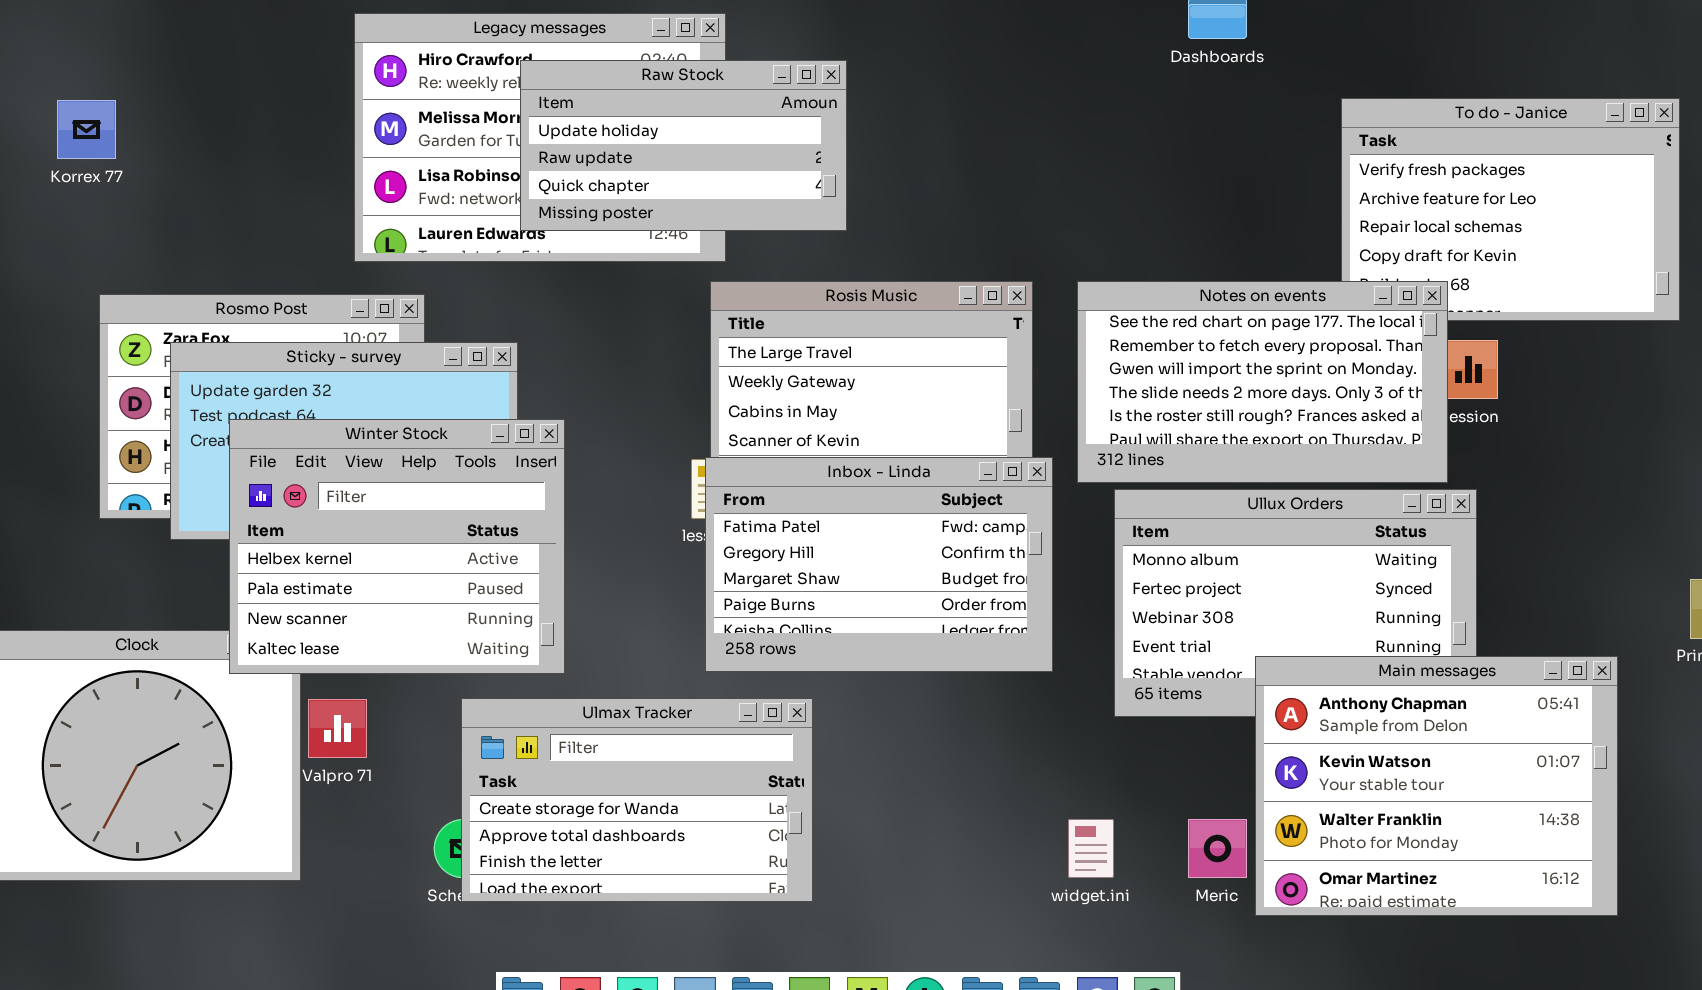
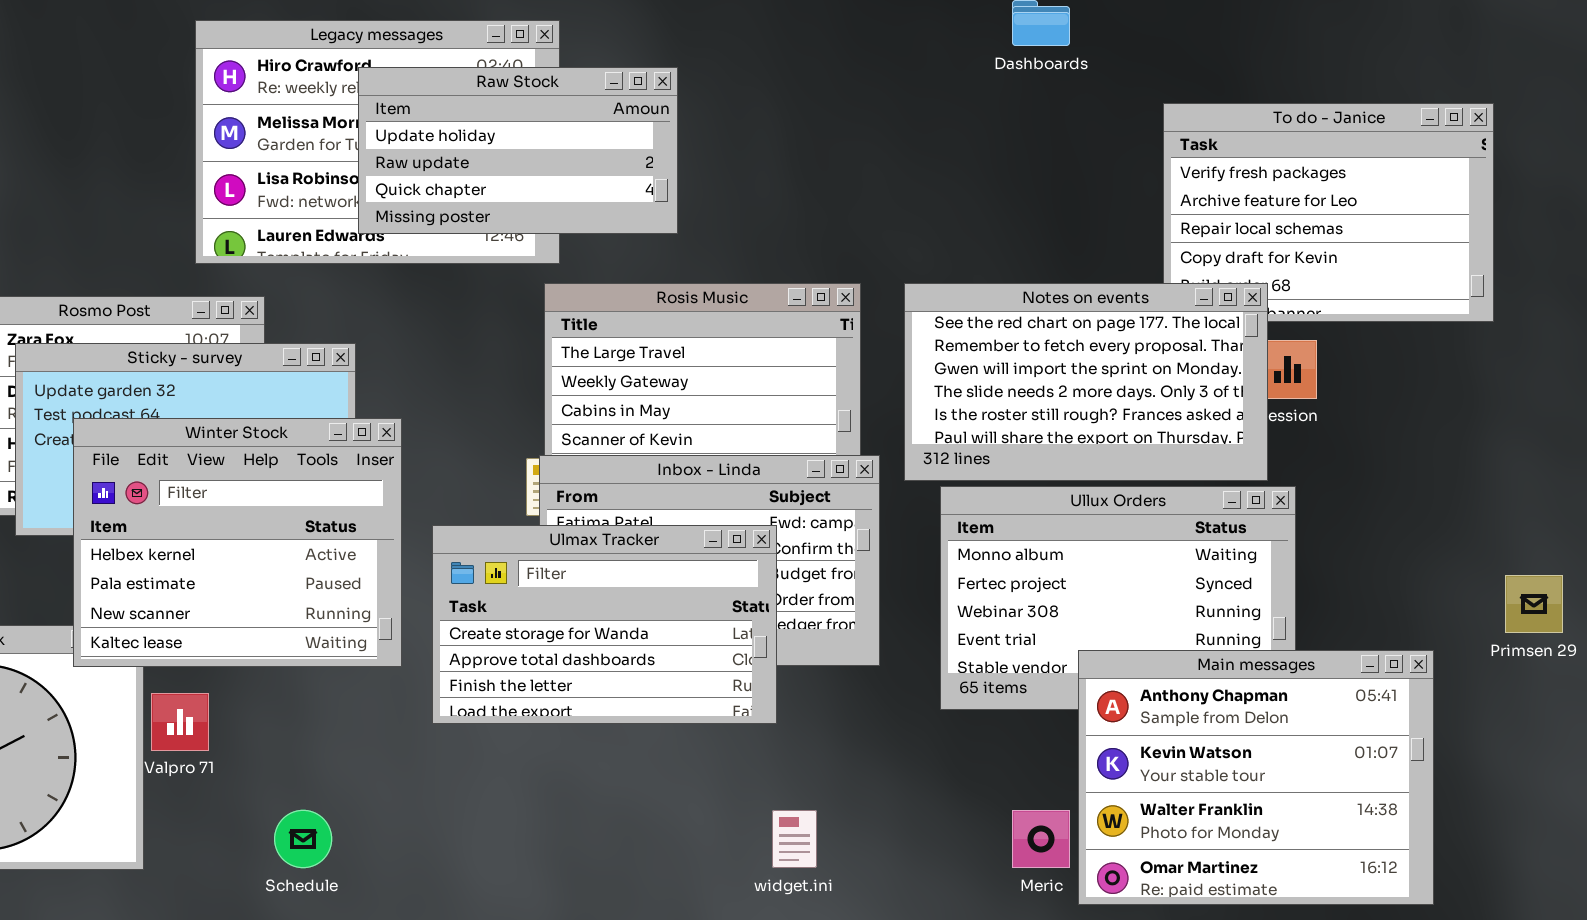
Ulmax Tracker: [461,698,813,902] -> [432,525,777,724], moved
widget.ini: [1068,819,1114,878] -> [772,810,817,868], moved

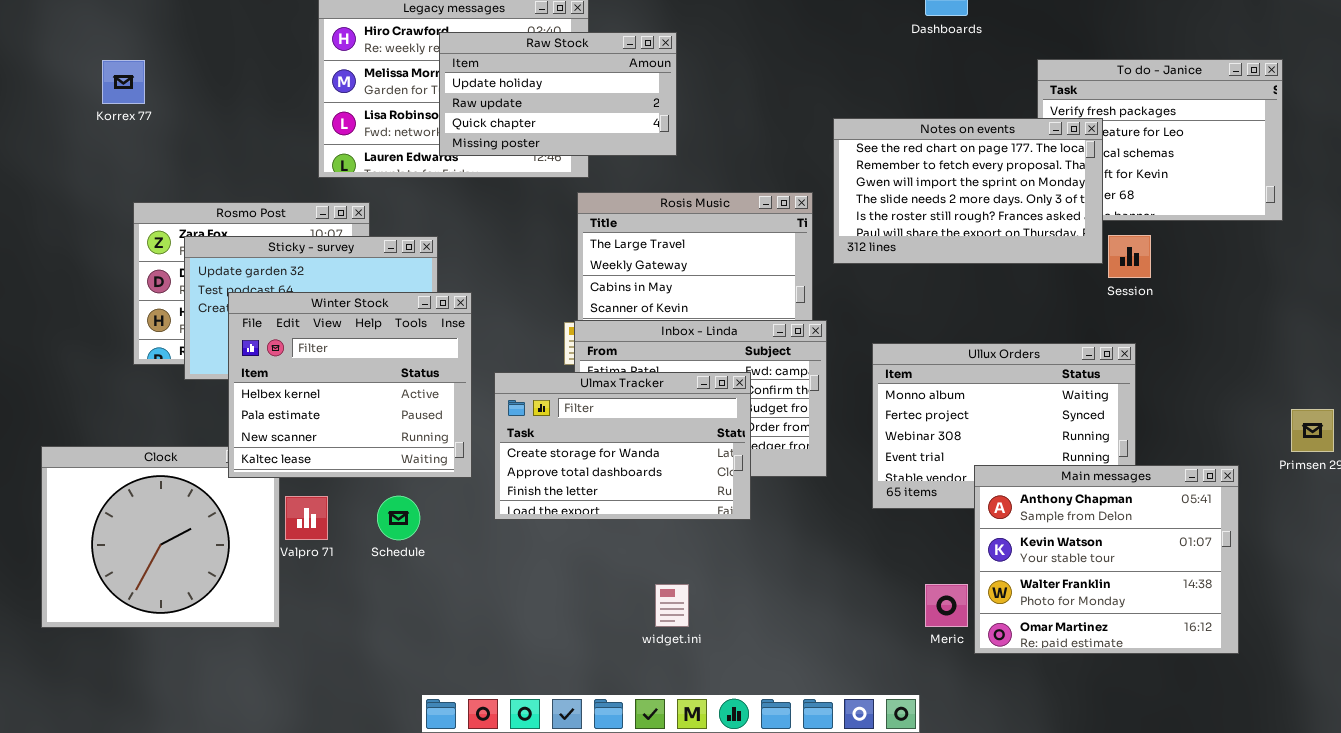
Notes on events: [904,283,1268,481] -> [833,118,1103,264], moved
Schedule: [274,810,332,868] -> [377,496,420,540], moved
widget.ini: [772,810,817,868] -> [655,584,689,627], moved

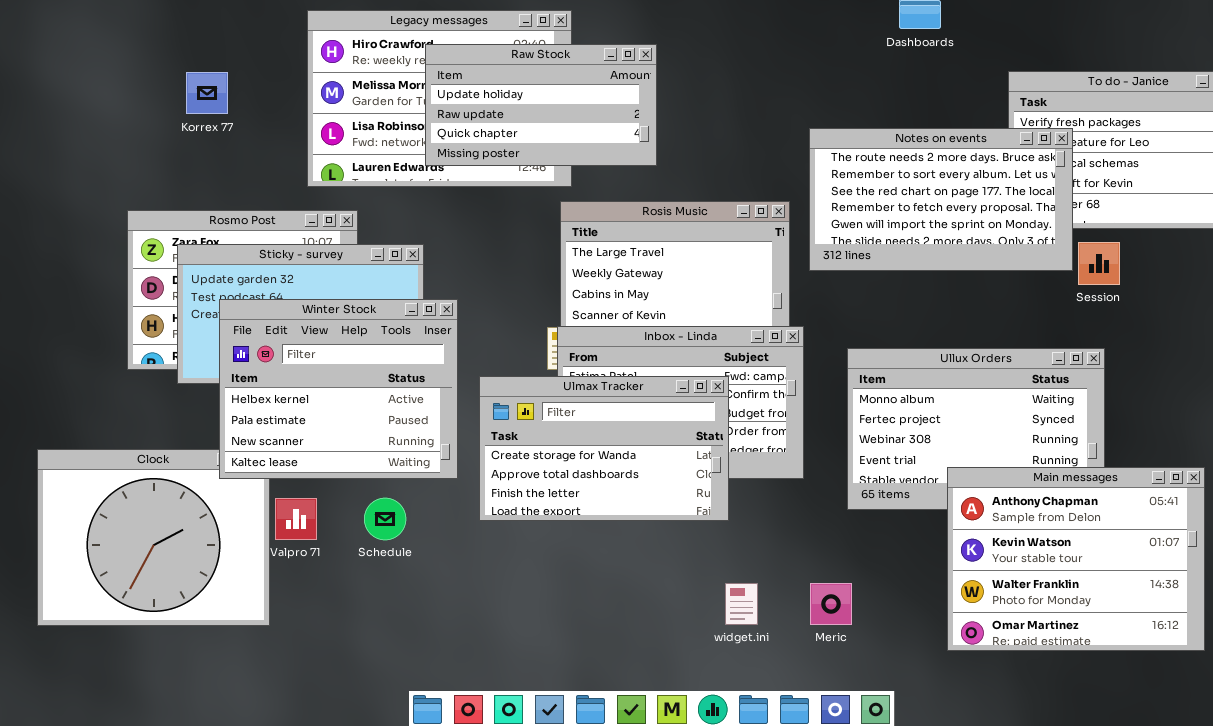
Korrex 77: [102,60,145,104] -> [186,72,228,114], moved
Notes on events: [833,118,1103,264] -> [809,128,1073,271], scrolled up 2 rows
widget.ini: [655,584,689,627] -> [725,583,758,625], moved
Meric: [925,584,968,627] -> [810,583,852,625], moved

